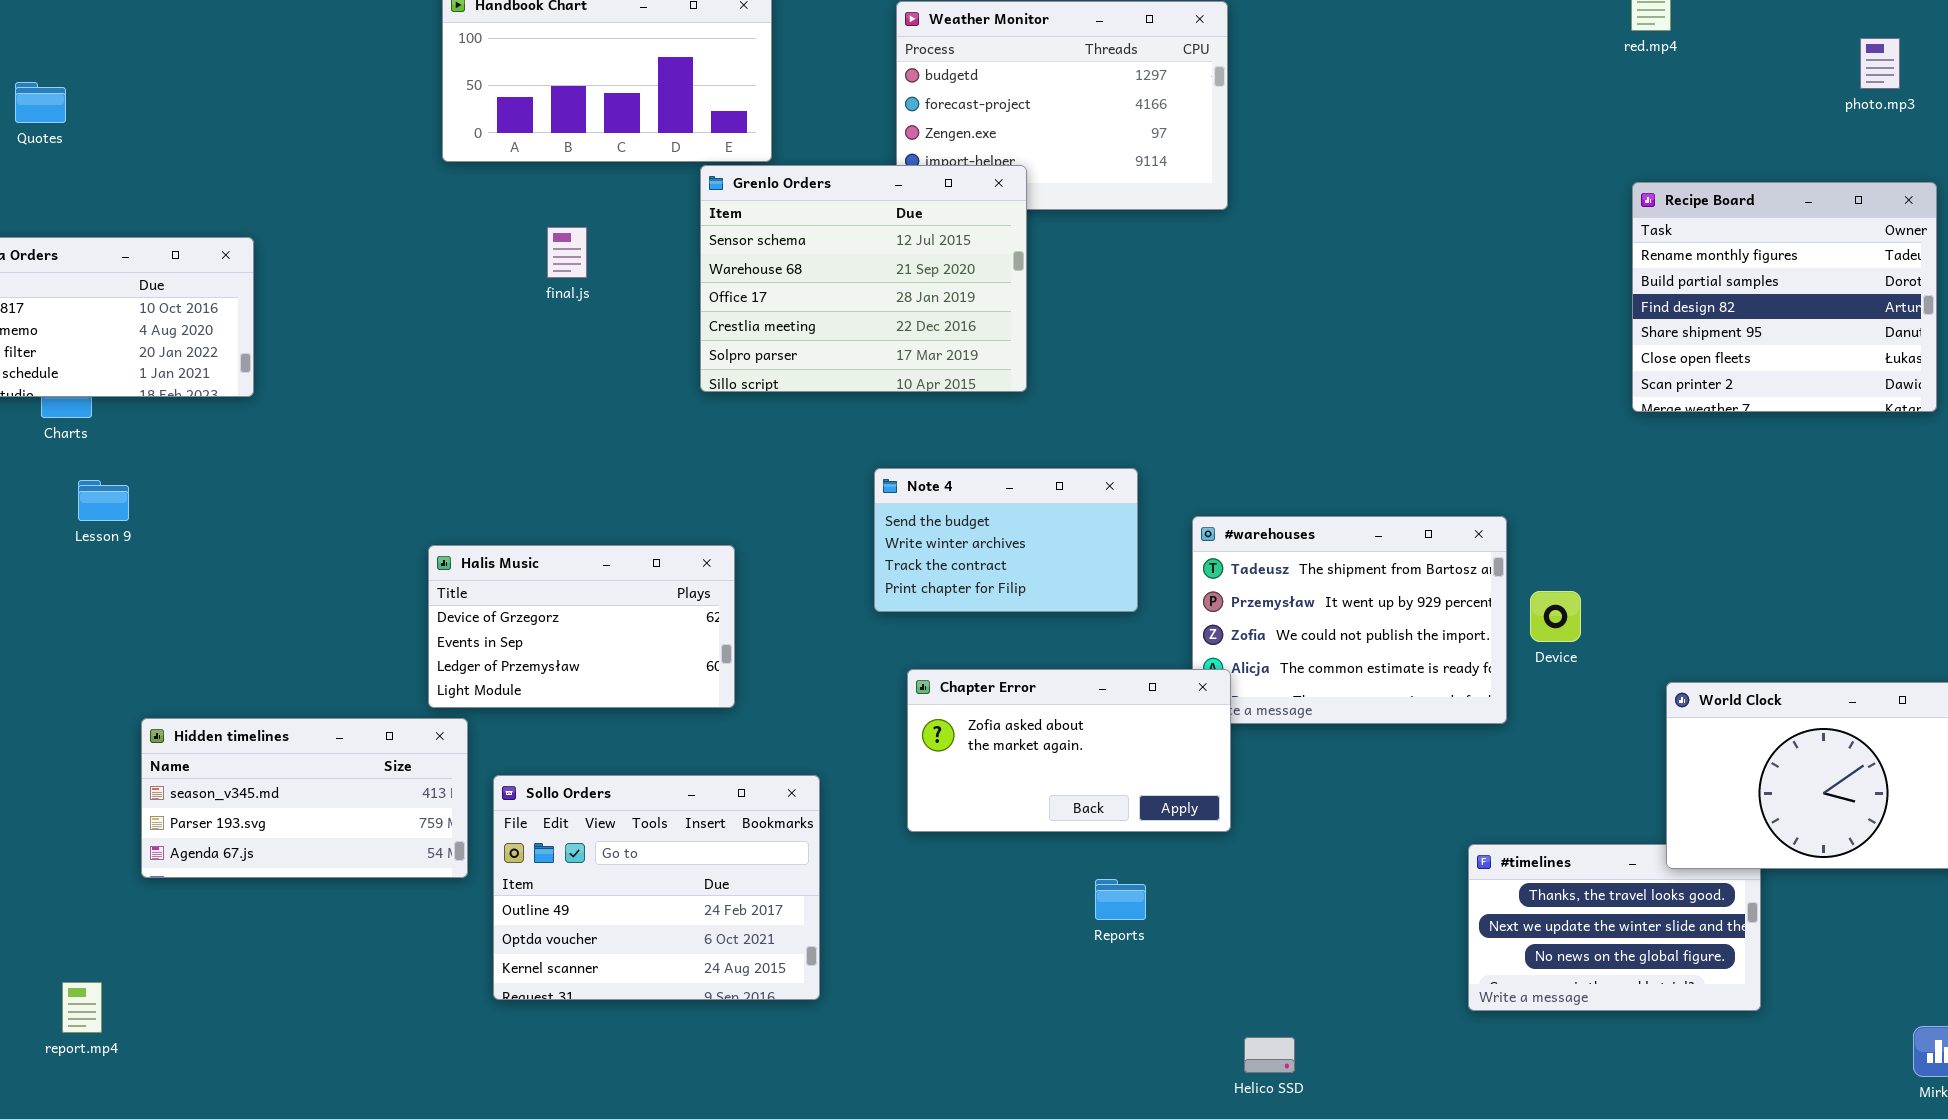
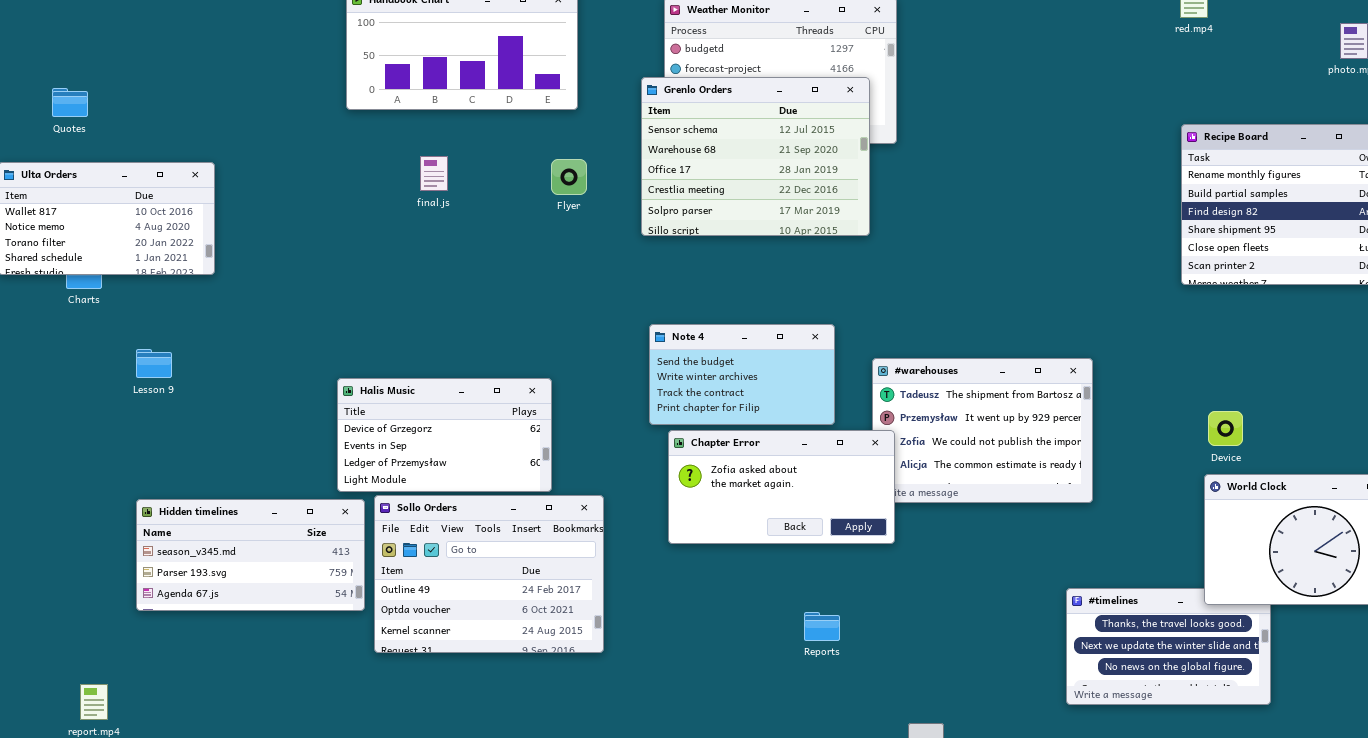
Quotes: [15,82,66,123] -> [52,88,88,117], moved
Grenlo Orders: [700,165,1027,392] -> [641,77,870,236], moved
Lesson 9: [78,480,129,521] -> [136,349,172,378], moved
Device: [1530,591,1581,642] -> [1208,411,1243,446], moved
Chapter Error: [907,669,1231,832] -> [668,430,895,544], moved
Sollo Orders: [493,775,820,1000] -> [374,495,604,653], moved

